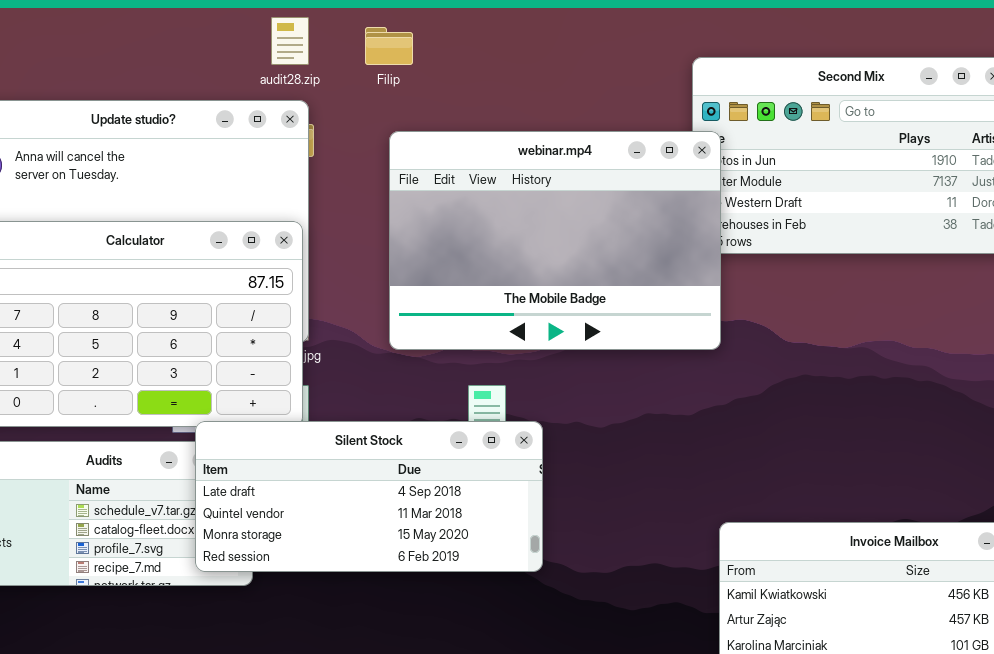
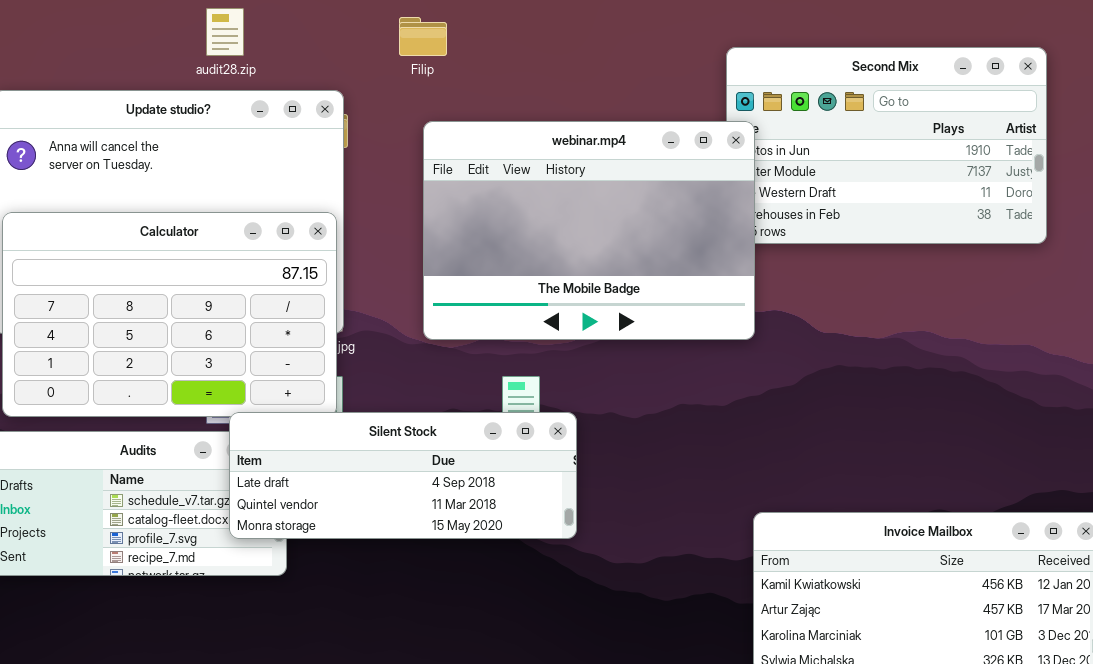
audit28.zip: [271,17,309,65] -> [206,8,244,56], moved
Silent Stock: [195,421,543,572] -> [229,412,577,539], resized

